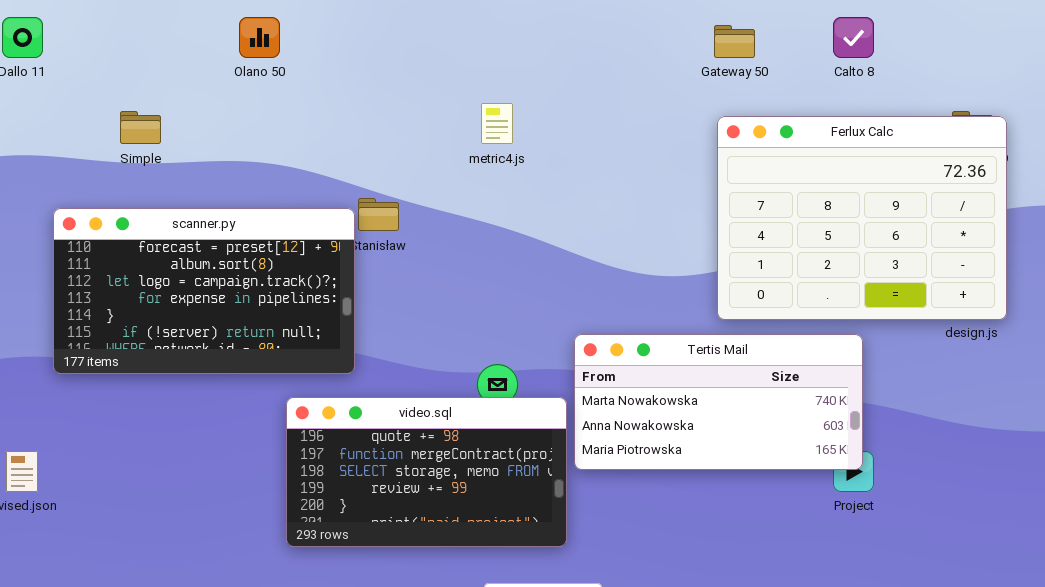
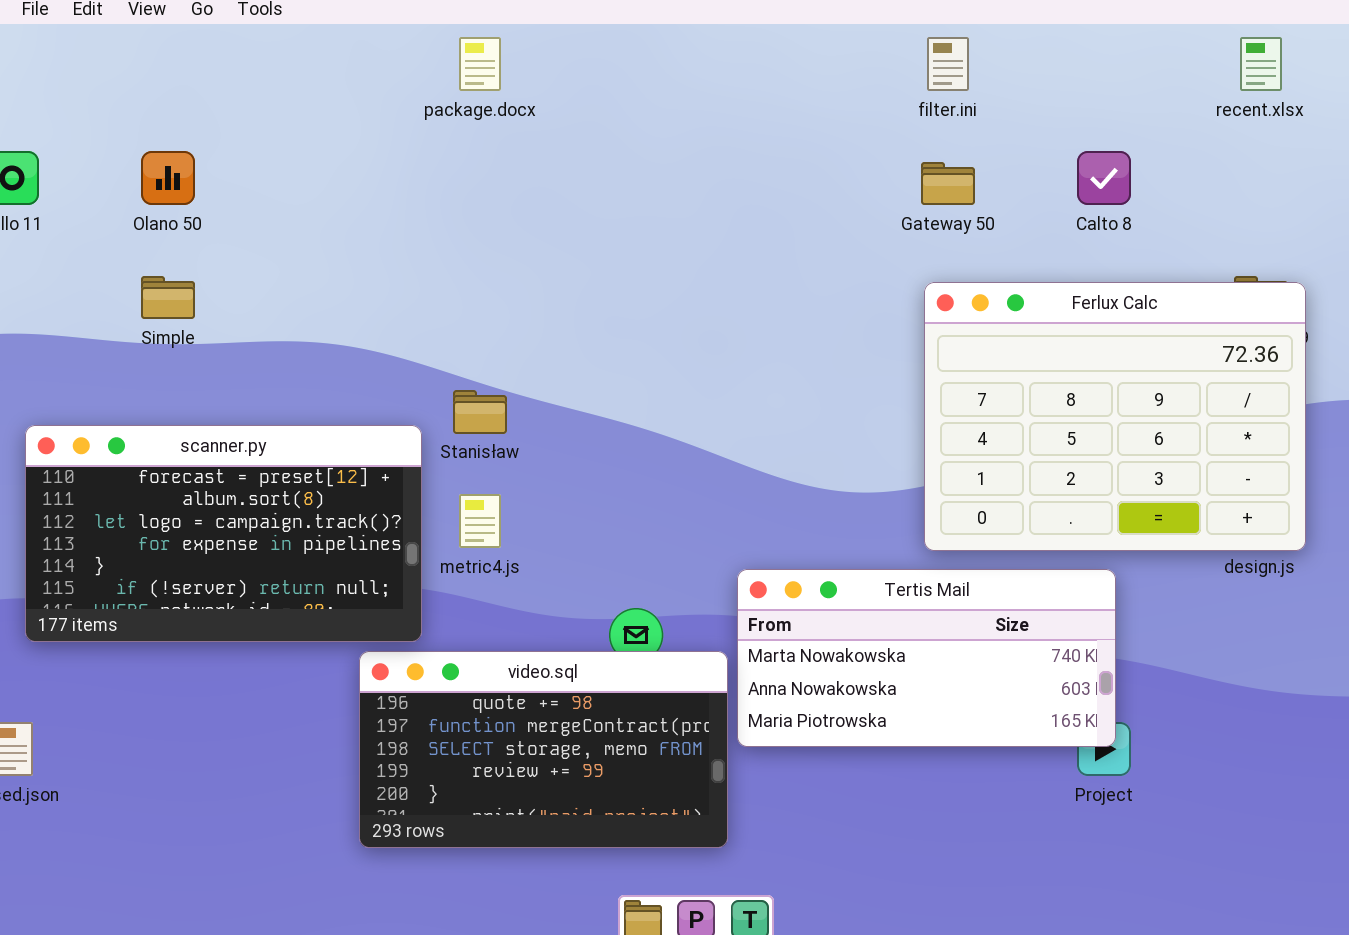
Olano 50: [239,17,280,58] -> [141,151,195,205], moved
metric4.js: [481,103,513,144] -> [459,494,501,548], moved
scanner.py: [53,208,355,374] -> [25,425,422,642], moved

